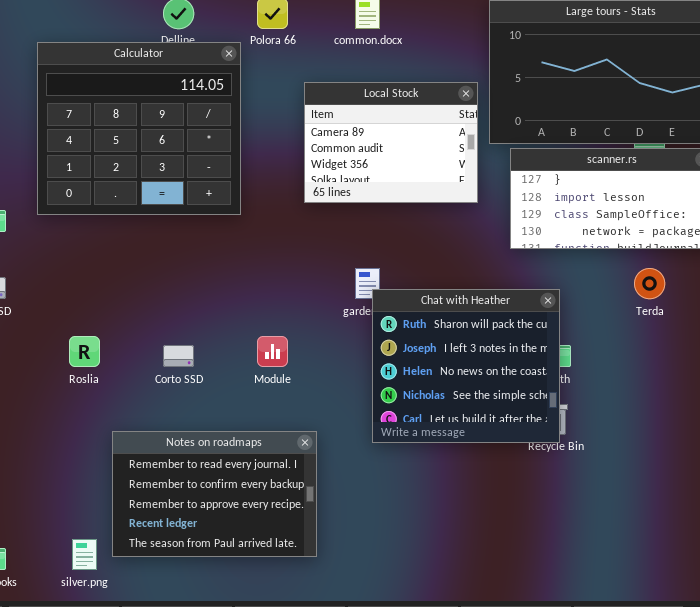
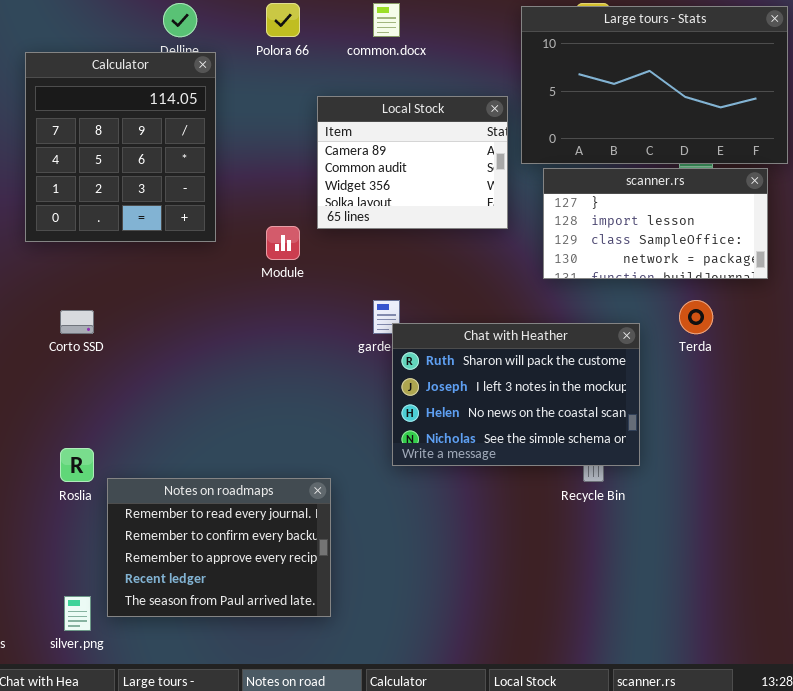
Calculator: [37,42,241,215] -> [25,52,216,242], resized
Chat with Heather: [372,289,560,443] -> [392,323,640,466], resized
Roslia: [69,336,100,367] -> [60,448,94,482], moved
Module: [257,336,288,367] -> [266,226,300,260], moved
Corto SSD: [163,345,194,367] -> [60,310,94,334], moved

